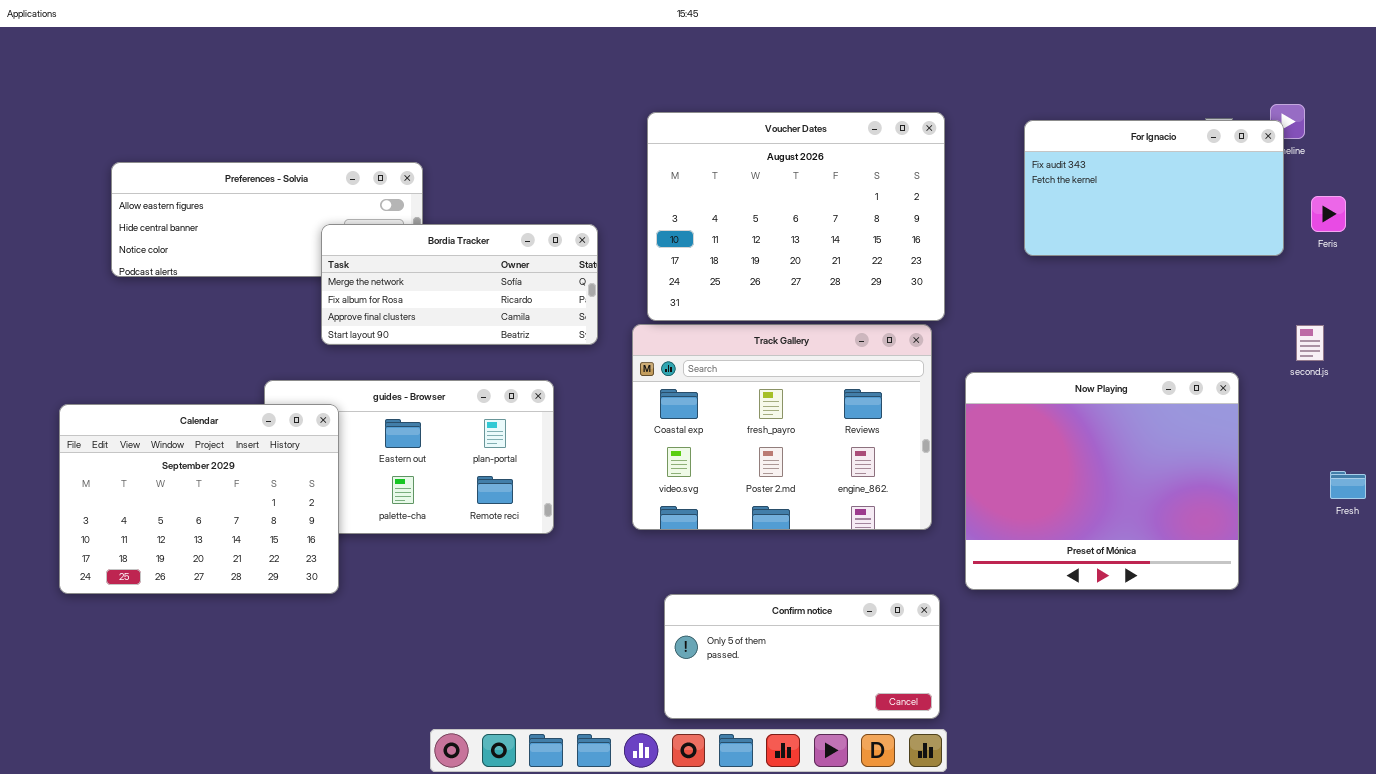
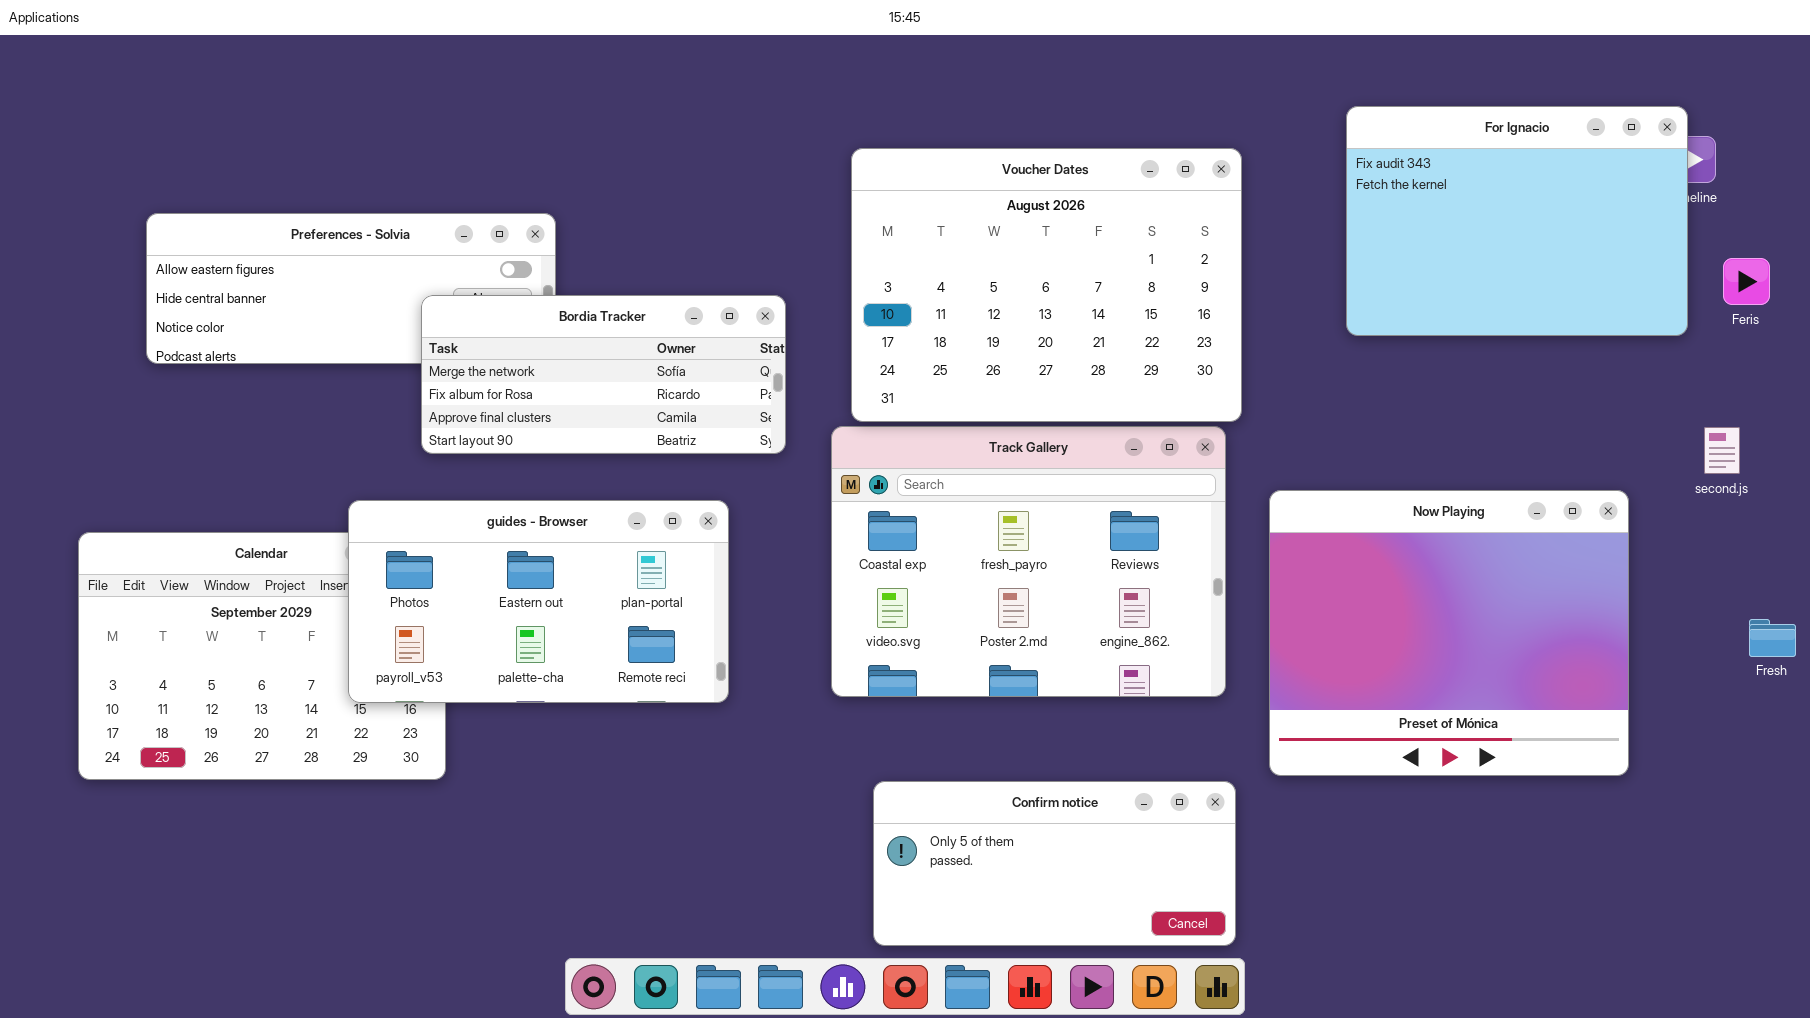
For Ignacio: [1024,120,1284,256] -> [1346,106,1688,336], resized
guides - Browser: [264,380,554,534] -> [348,500,729,703], raised

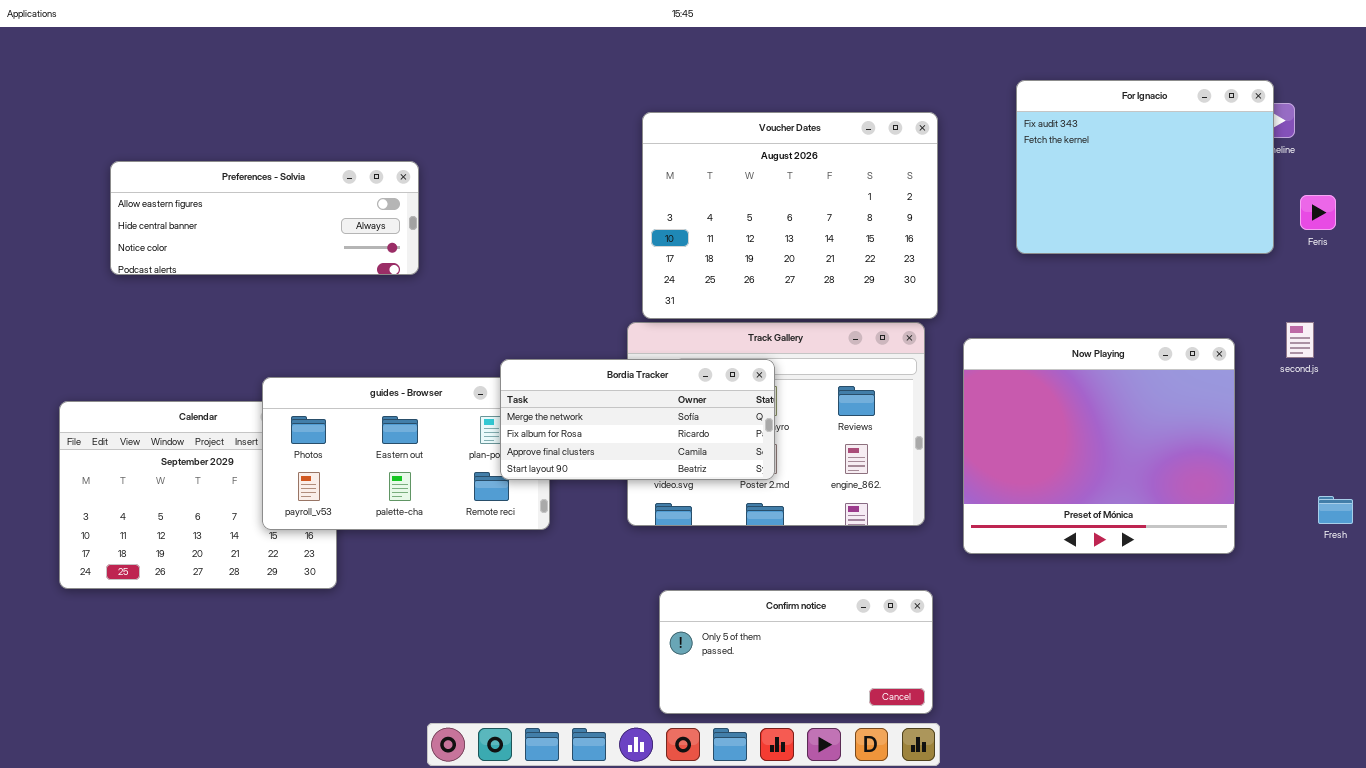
Bordia Tracker: [421,295,786,454] -> [500,359,775,480], moved
Now Playing: [1269,490,1629,776] -> [963,338,1235,554], moved
Fresh: [1749,619,1796,657] -> [1318,496,1353,524], moved

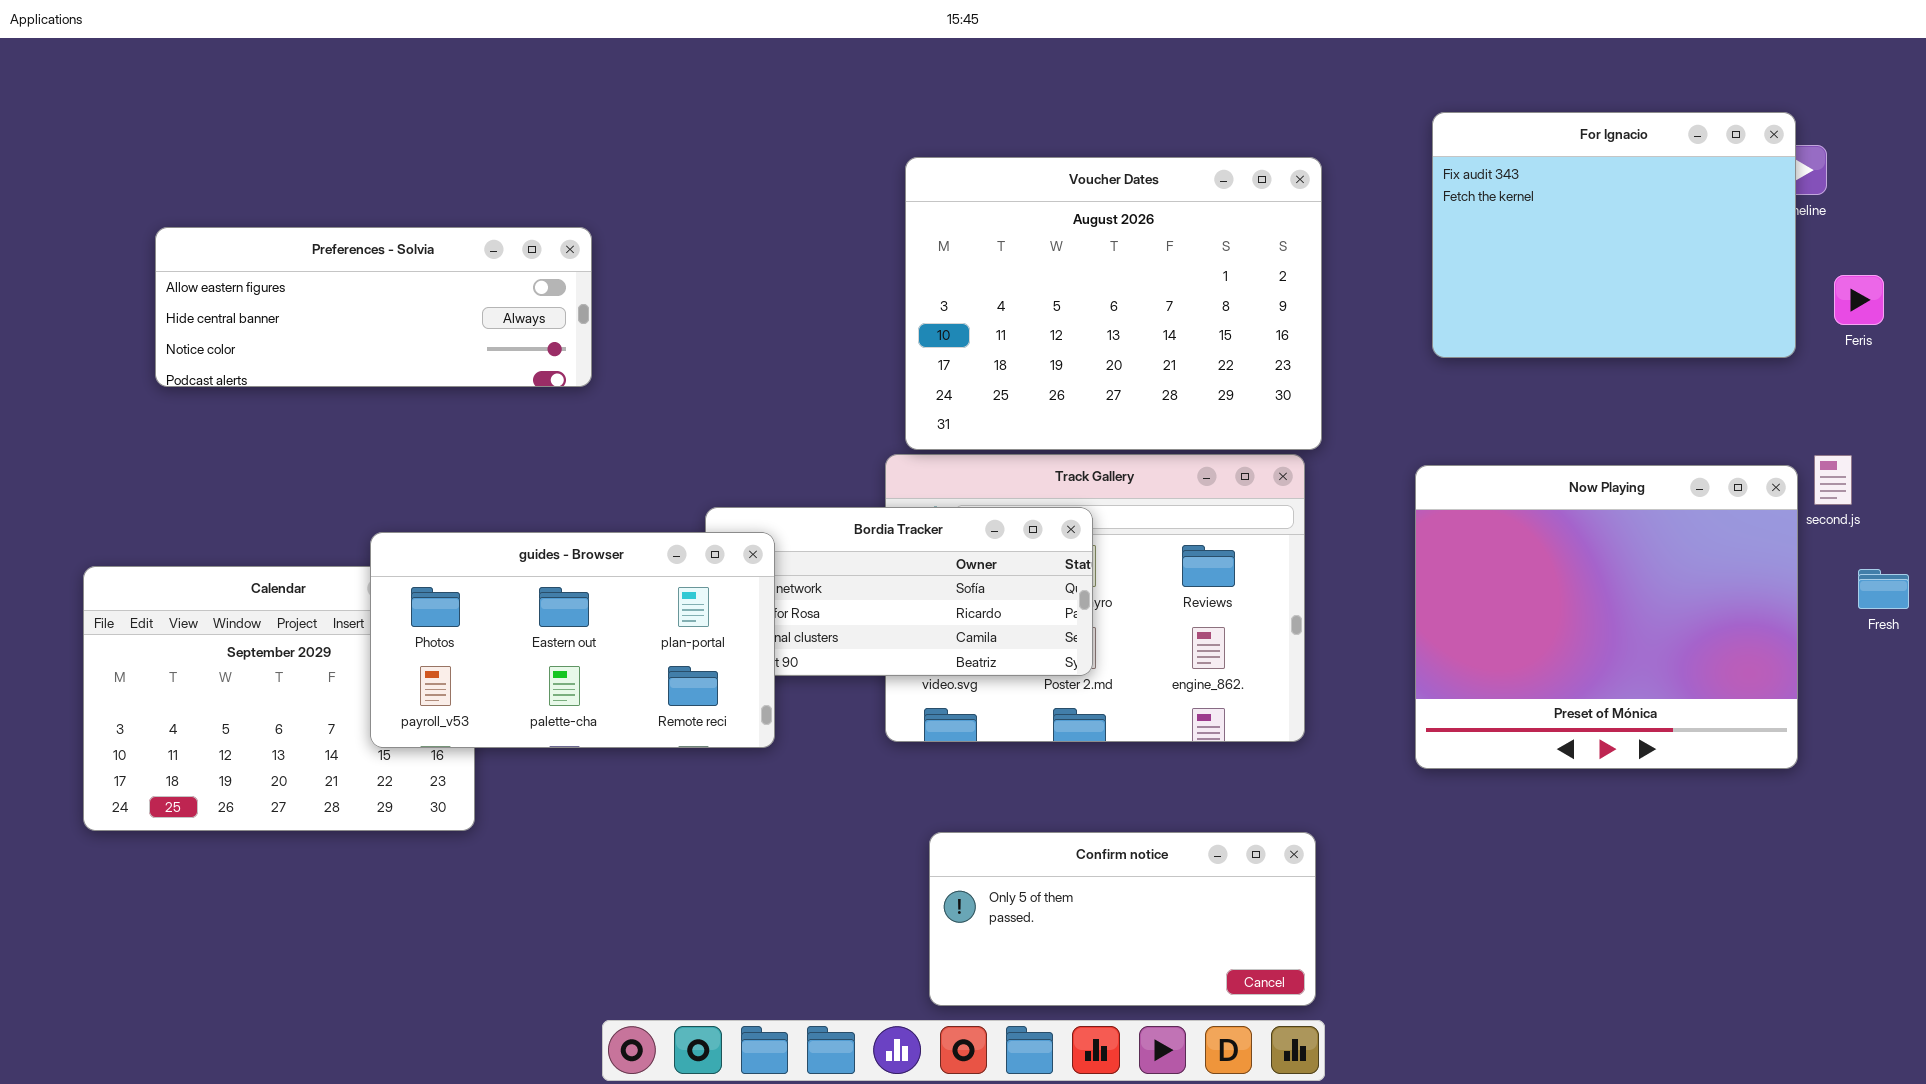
Now Playing: [963,338,1235,554] -> [1415,465,1798,769], moved
guides - Browser: [262,377,550,530] -> [370,532,775,748], raised
Fresh: [1318,496,1353,524] -> [1858,569,1909,609], moved

